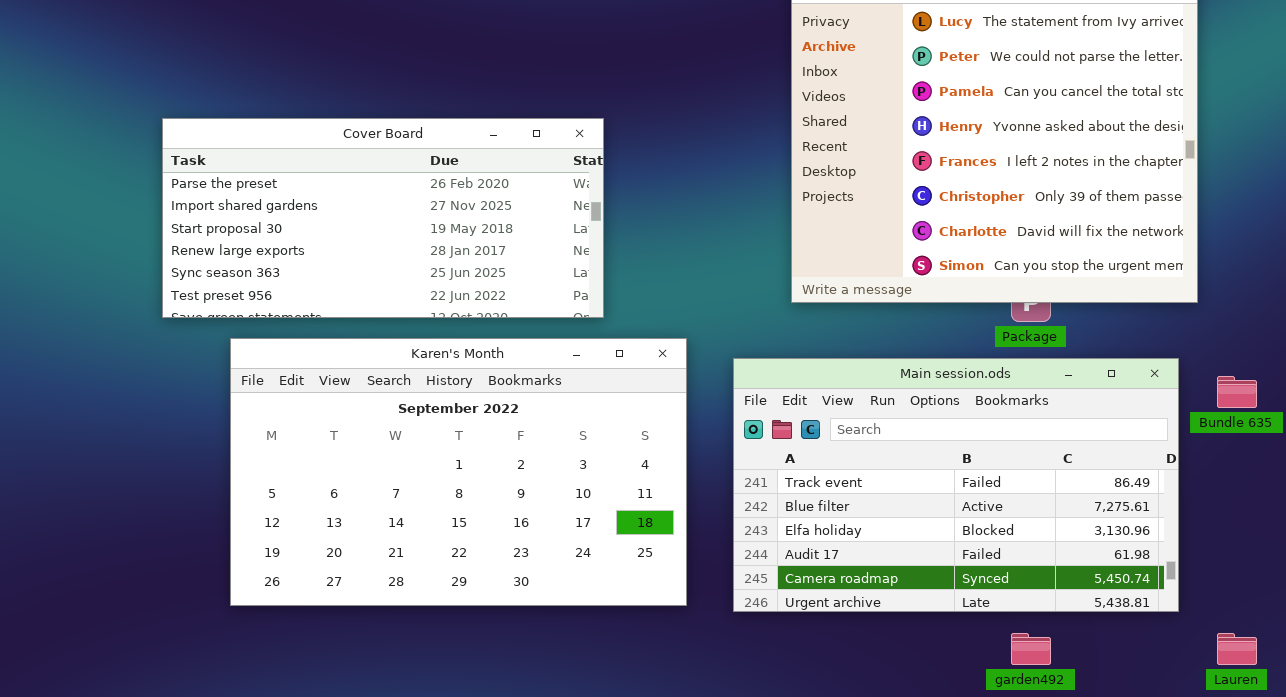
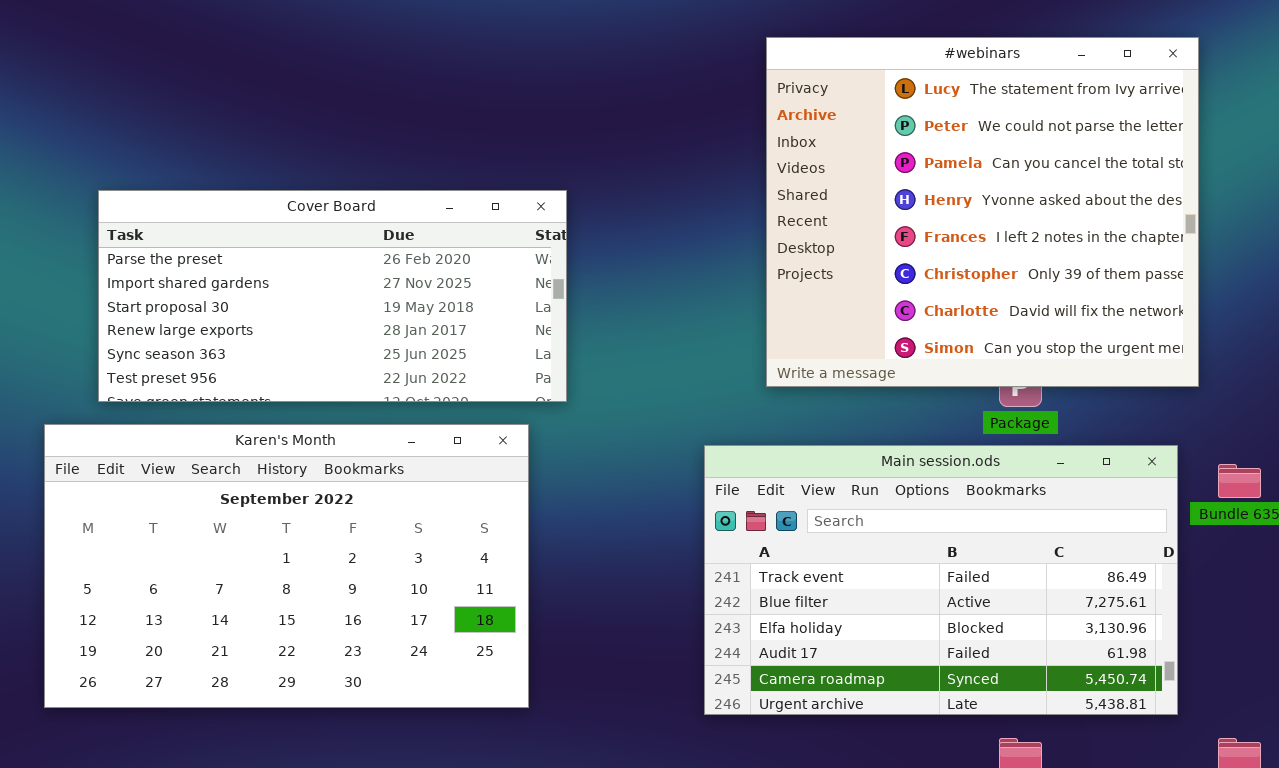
Karen's Month: [230,338,687,606] -> [44,424,529,708], moved

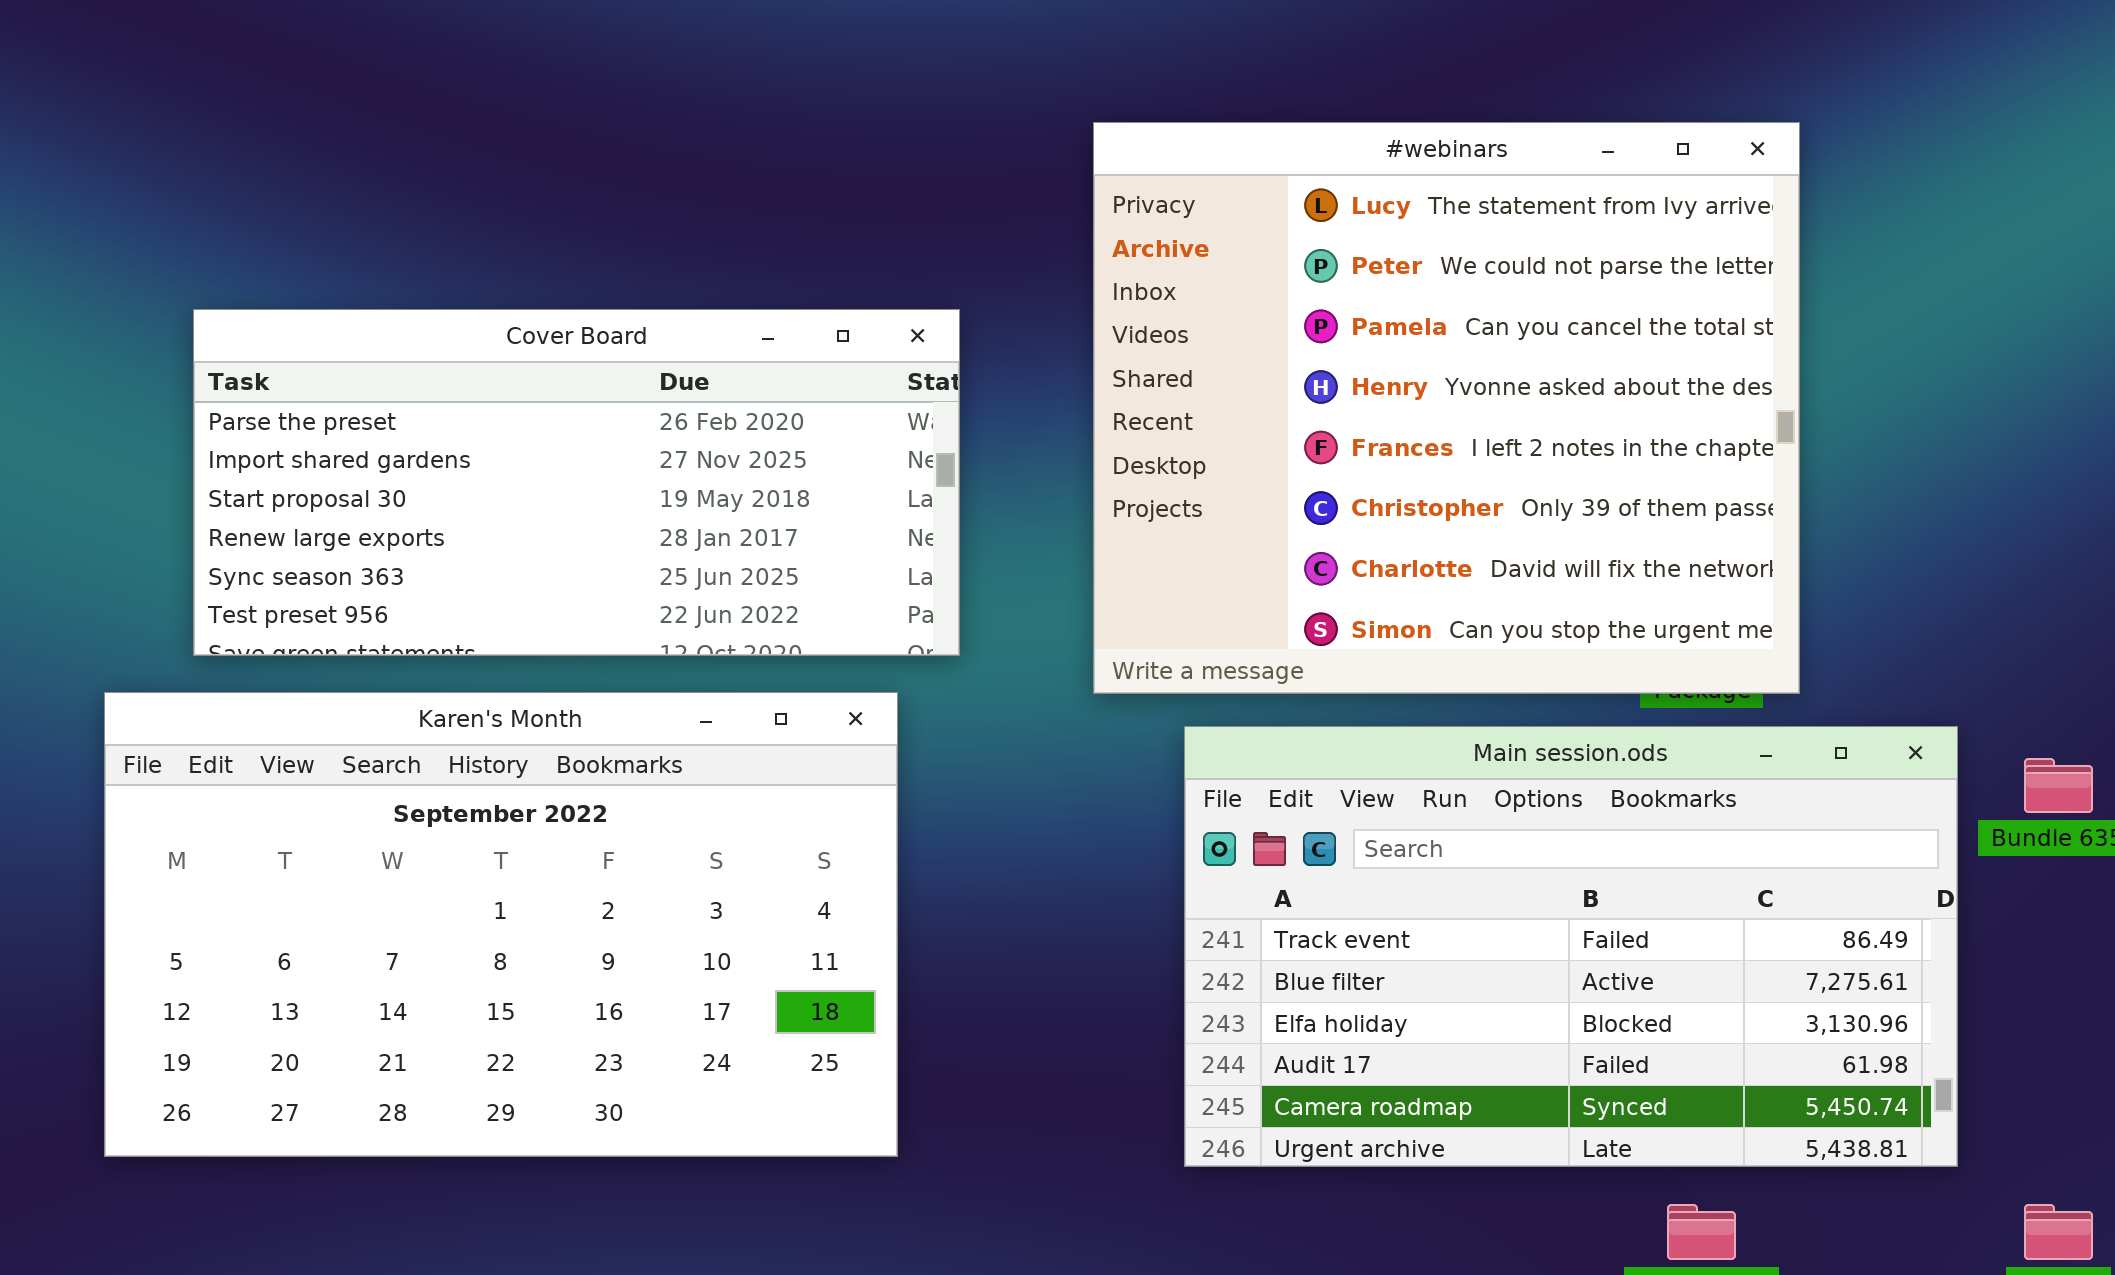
#webinars: [766,37,1199,387] -> [1093,122,1800,694], moved

